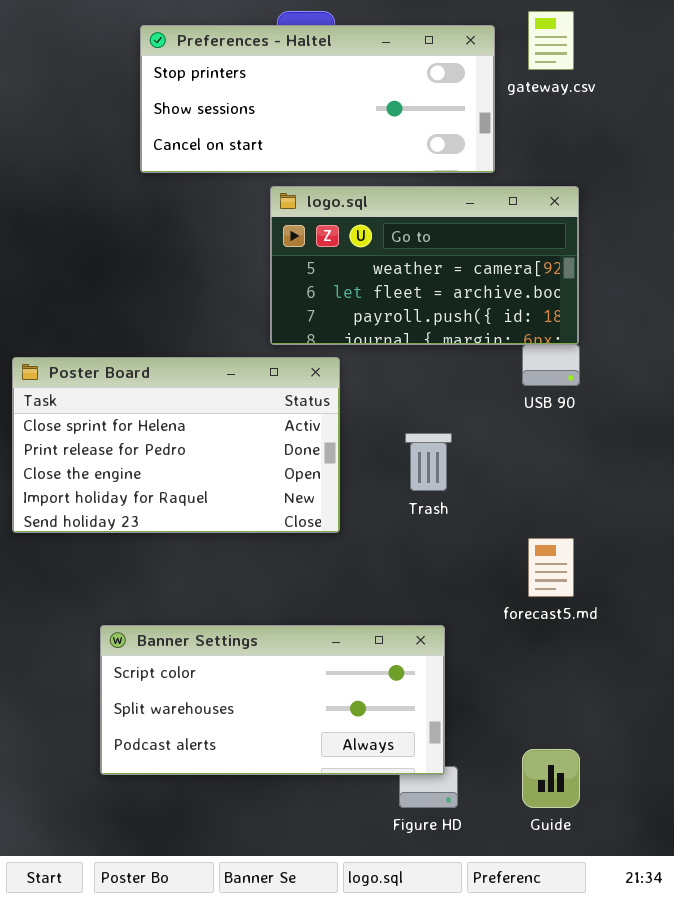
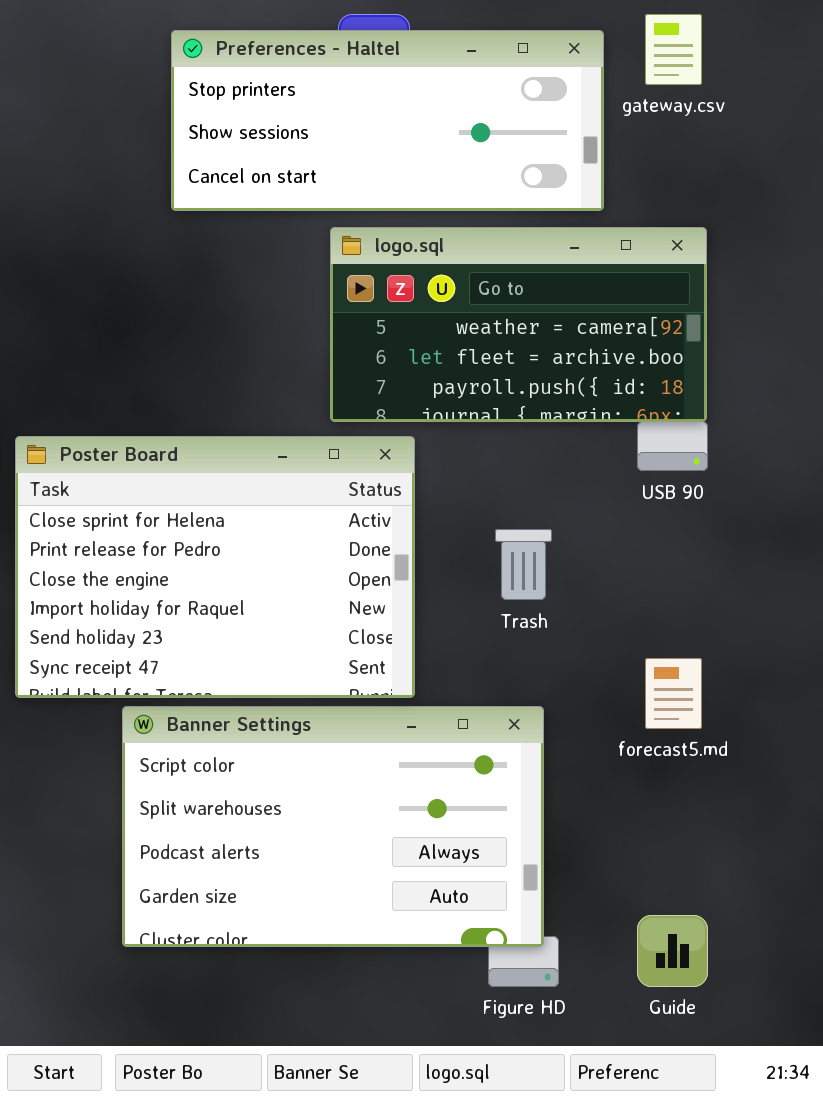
Poster Board: [12,357,340,533] -> [15,436,415,698], resized
Banner Settings: [100,625,445,775] -> [122,706,544,947], resized

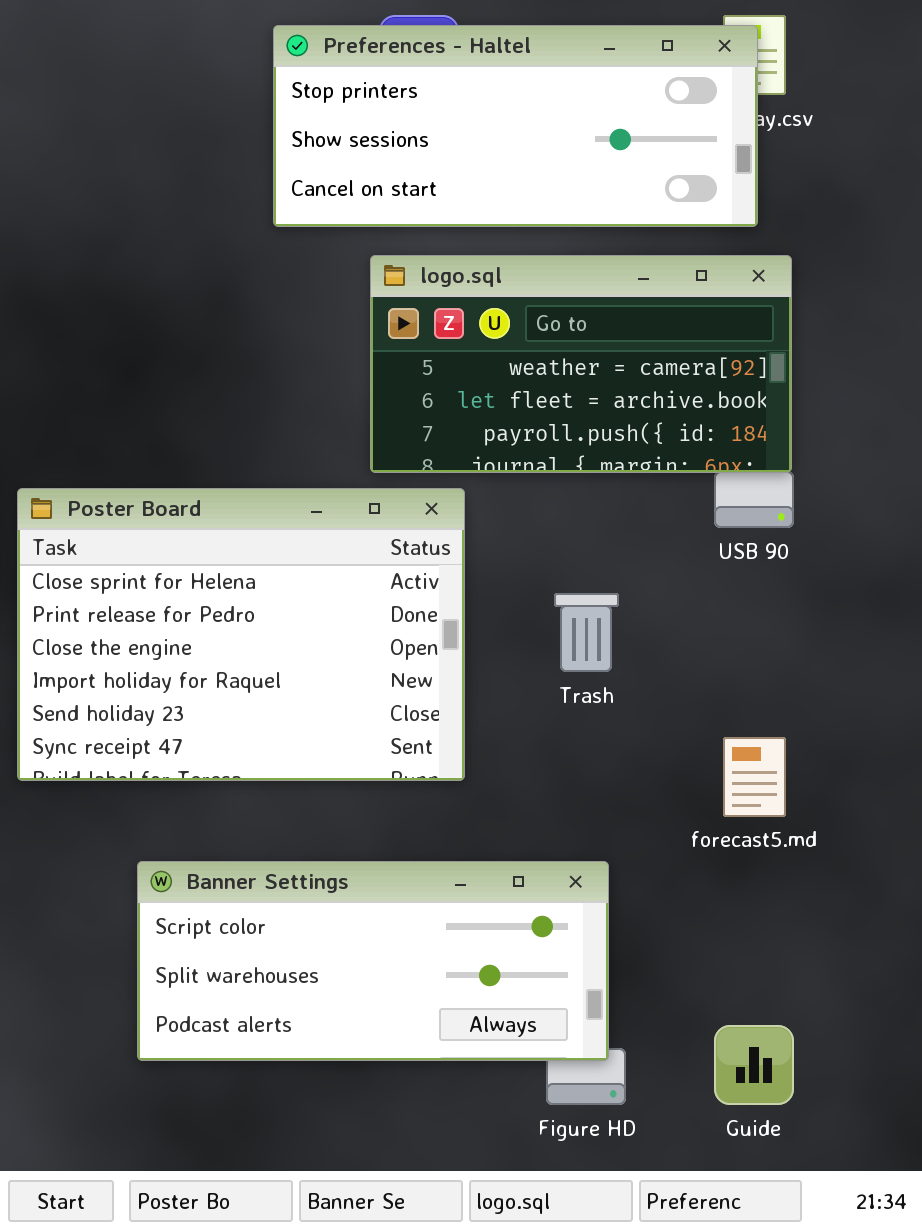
Preferences - Haltel: [171,30,604,211] -> [273,25,758,227], moved
Banner Settings: [122,706,544,947] -> [137,861,609,1061], resized

